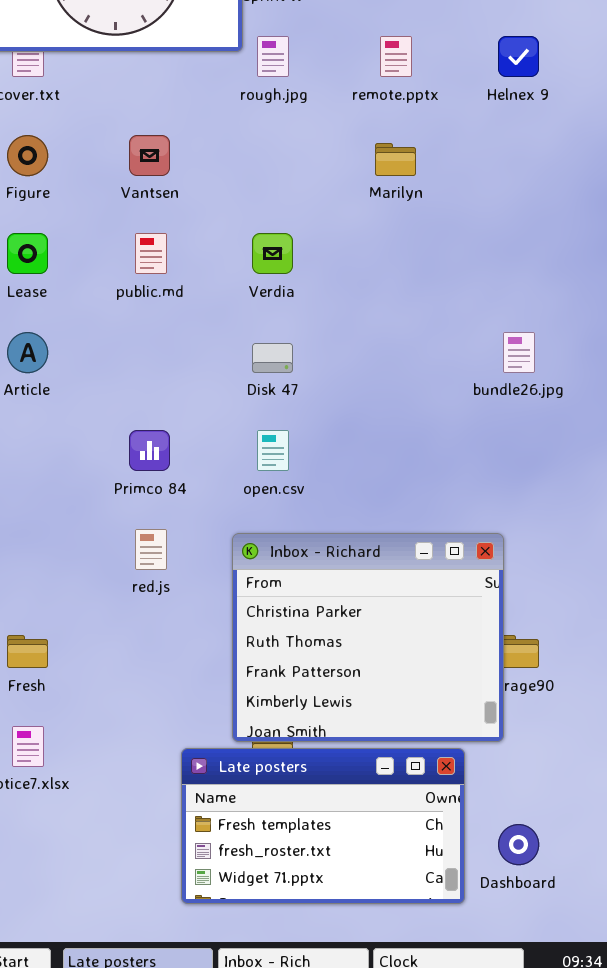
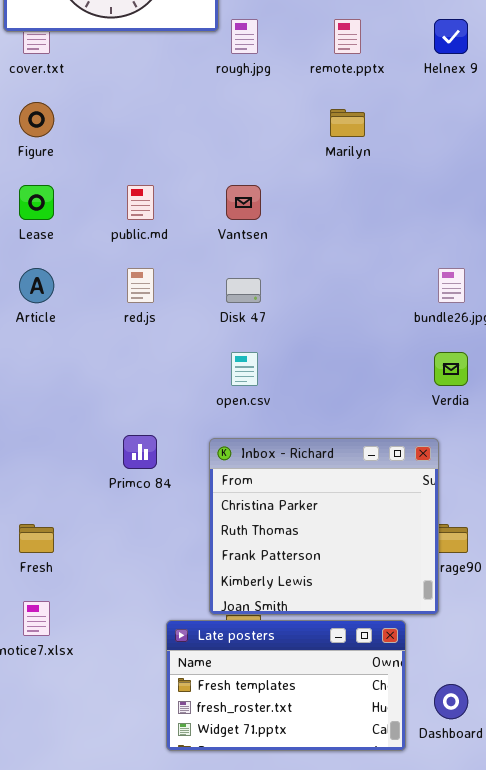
Vantsen: [129,135,170,176] -> [226,185,261,220], moved
Verdia: [252,233,293,274] -> [434,352,468,386], moved
Primco 84: [129,430,170,471] -> [123,435,157,469], moved
red.js: [135,529,167,570] -> [127,268,154,303], moved

